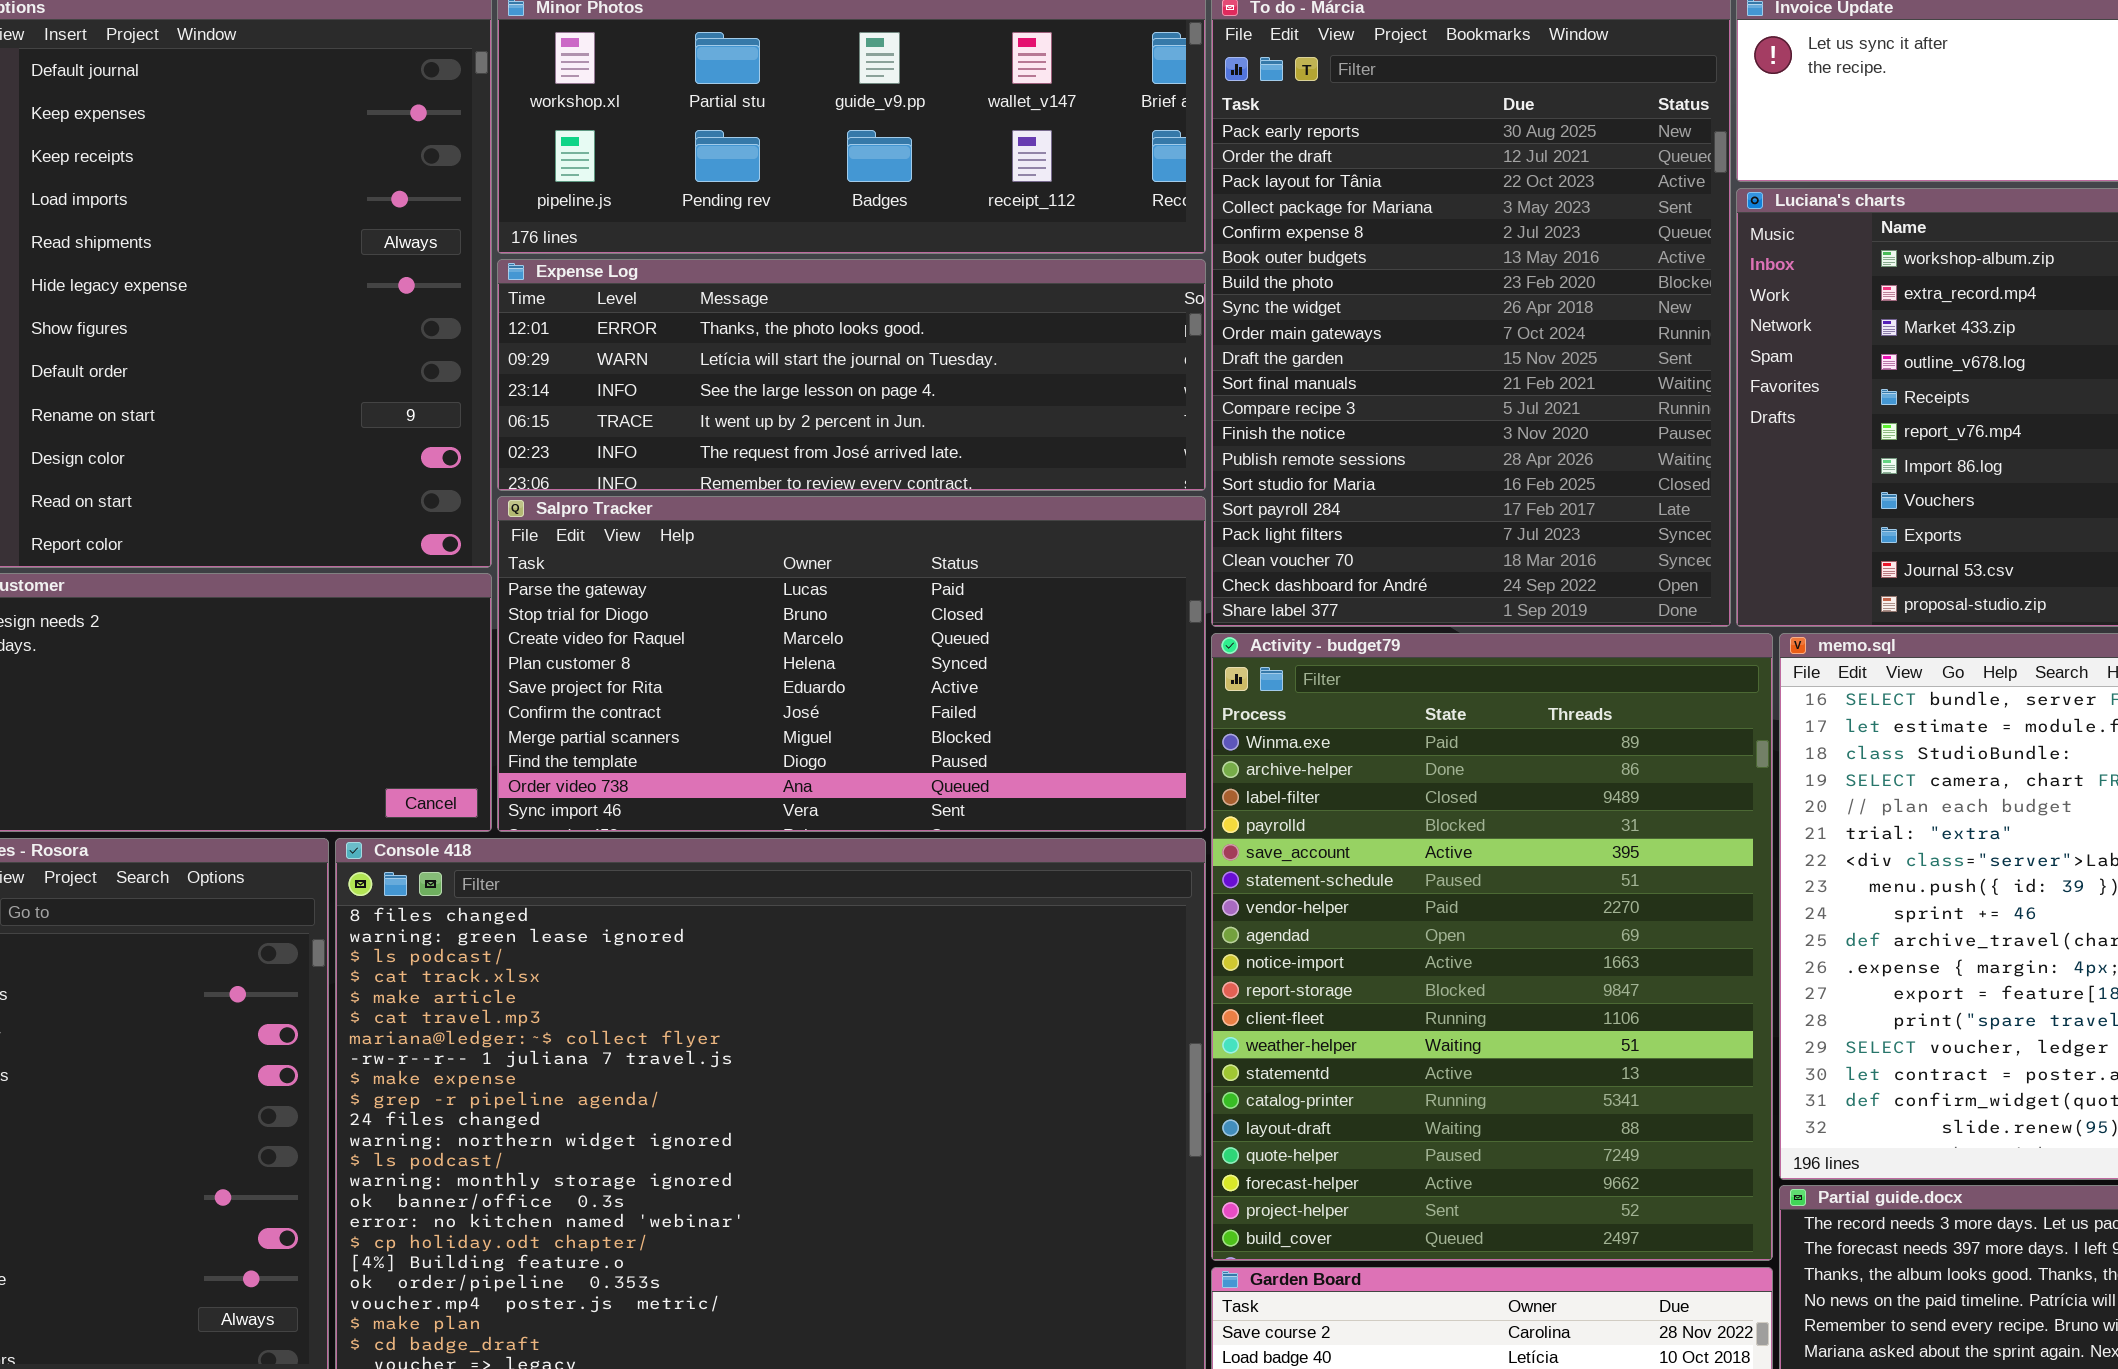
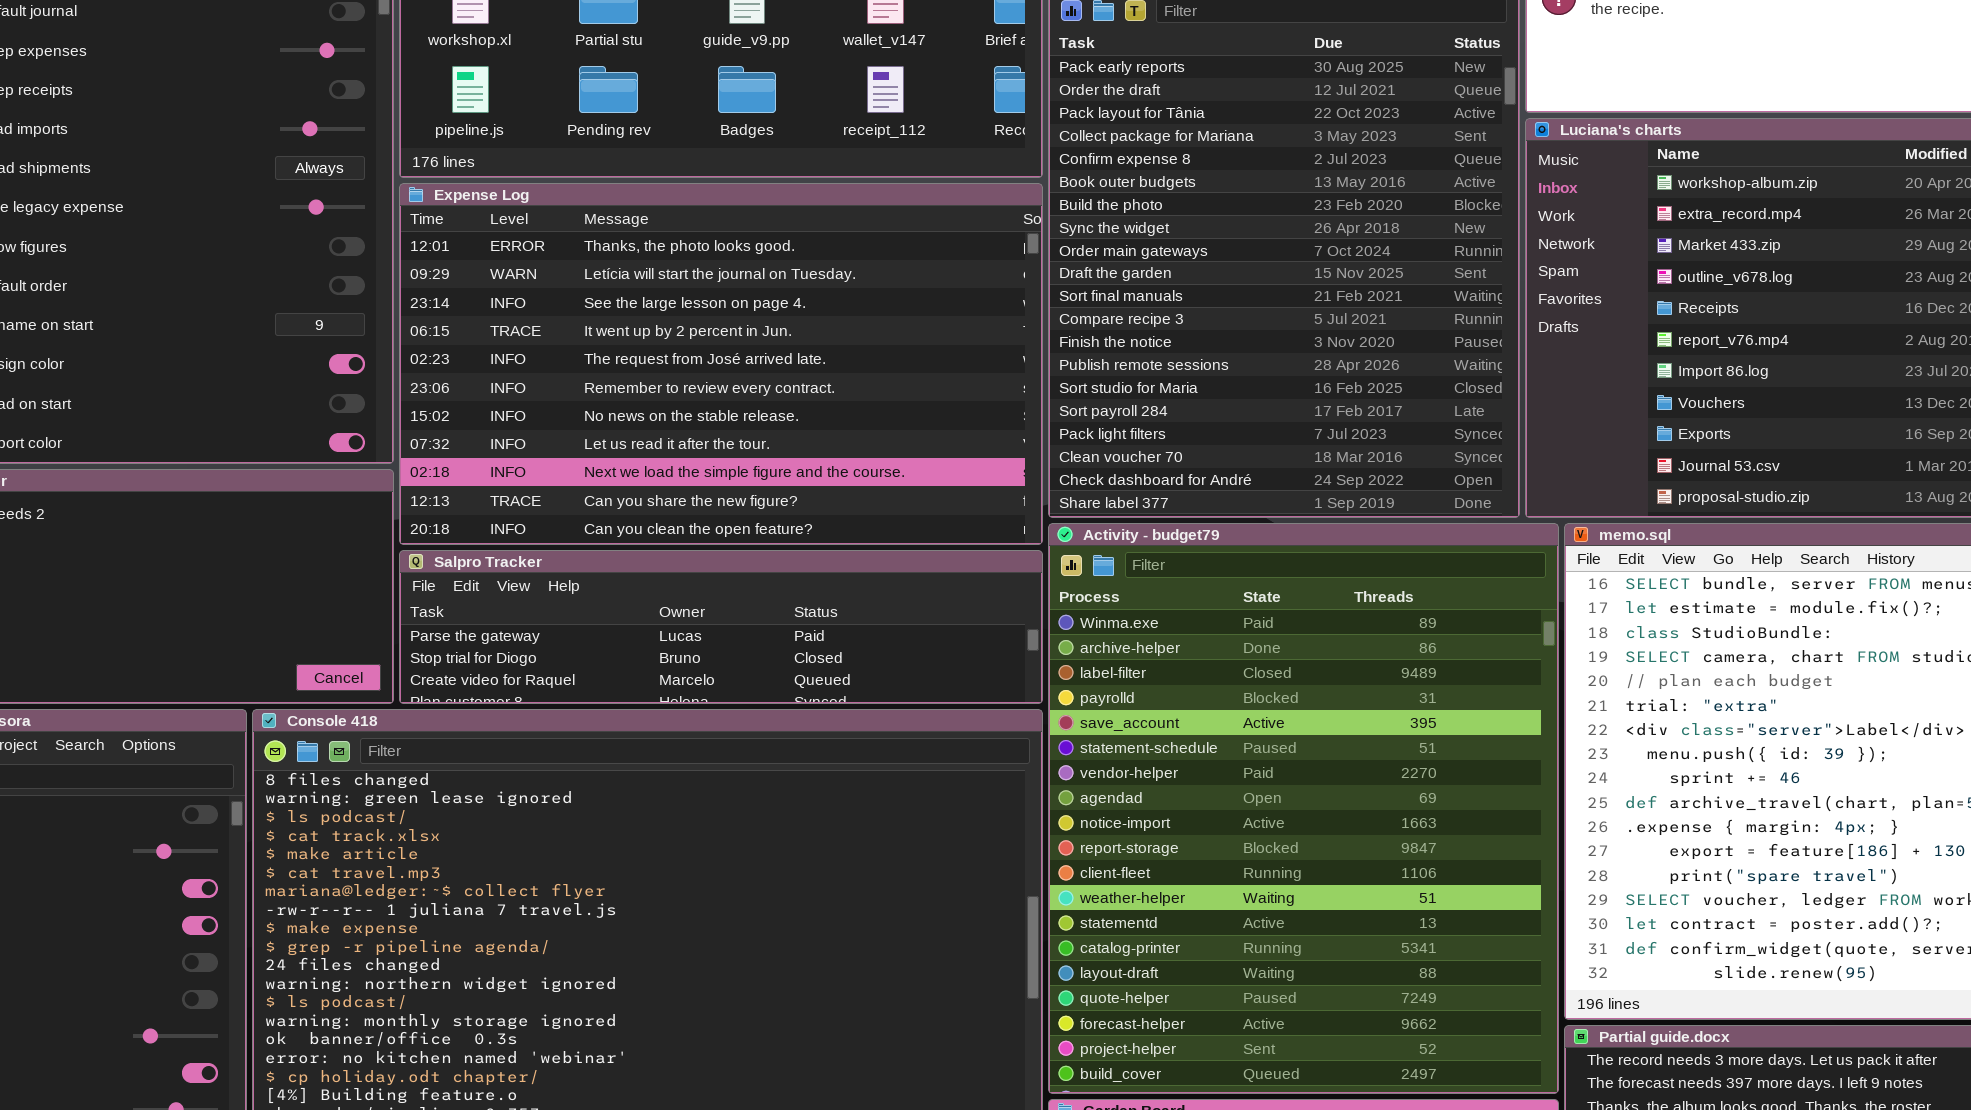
Expense Log: [497,259,1206,491] -> [399,183,1043,545], resized
Salpro Tracker: [497,496,1206,832] -> [399,550,1043,704], resized

